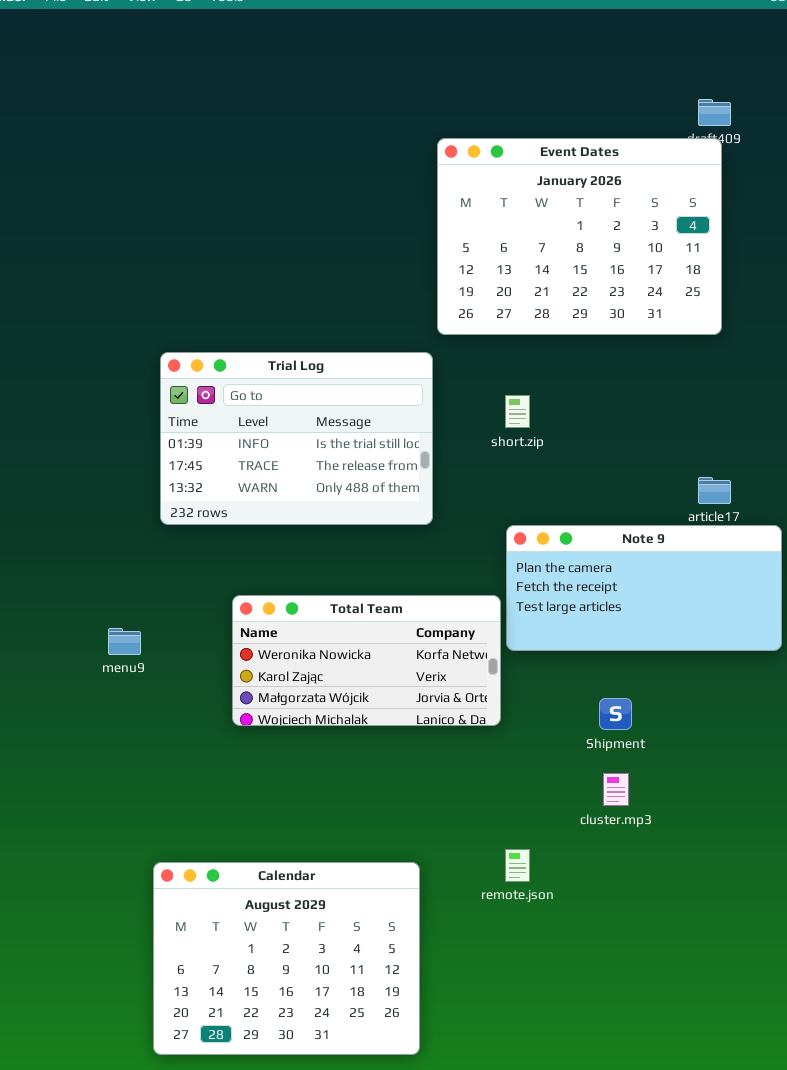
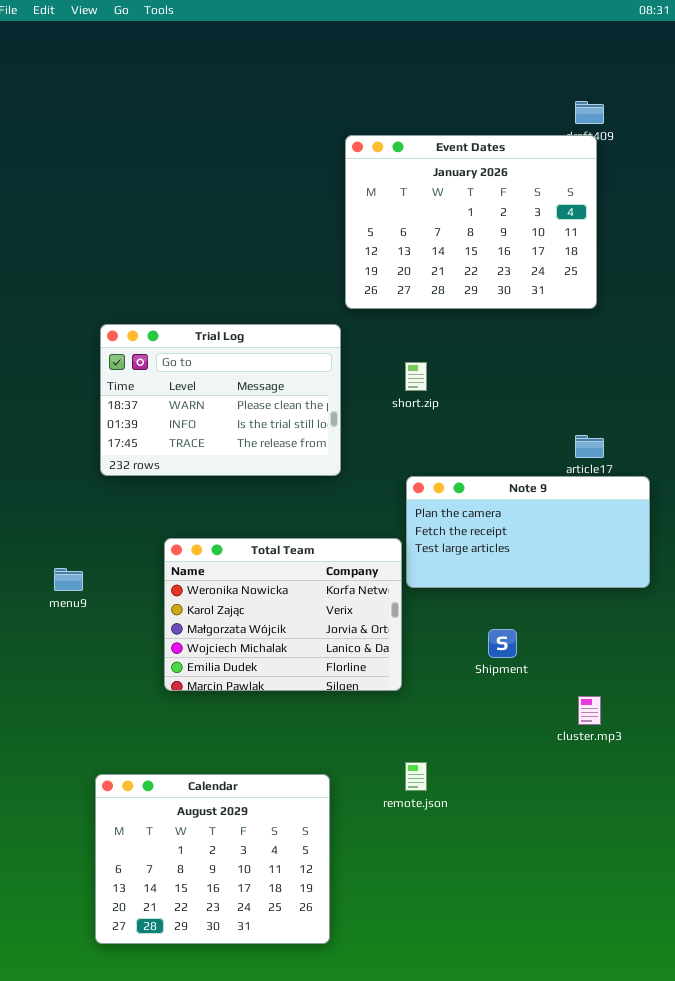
Trial Log: [160,352,433,525] -> [100,324,341,476], scrolled up 1 row
Total Team: [232,595,501,726] -> [164,538,402,691], resized
cluster.mp3: [603,773,629,806] -> [578,696,601,725], moved

